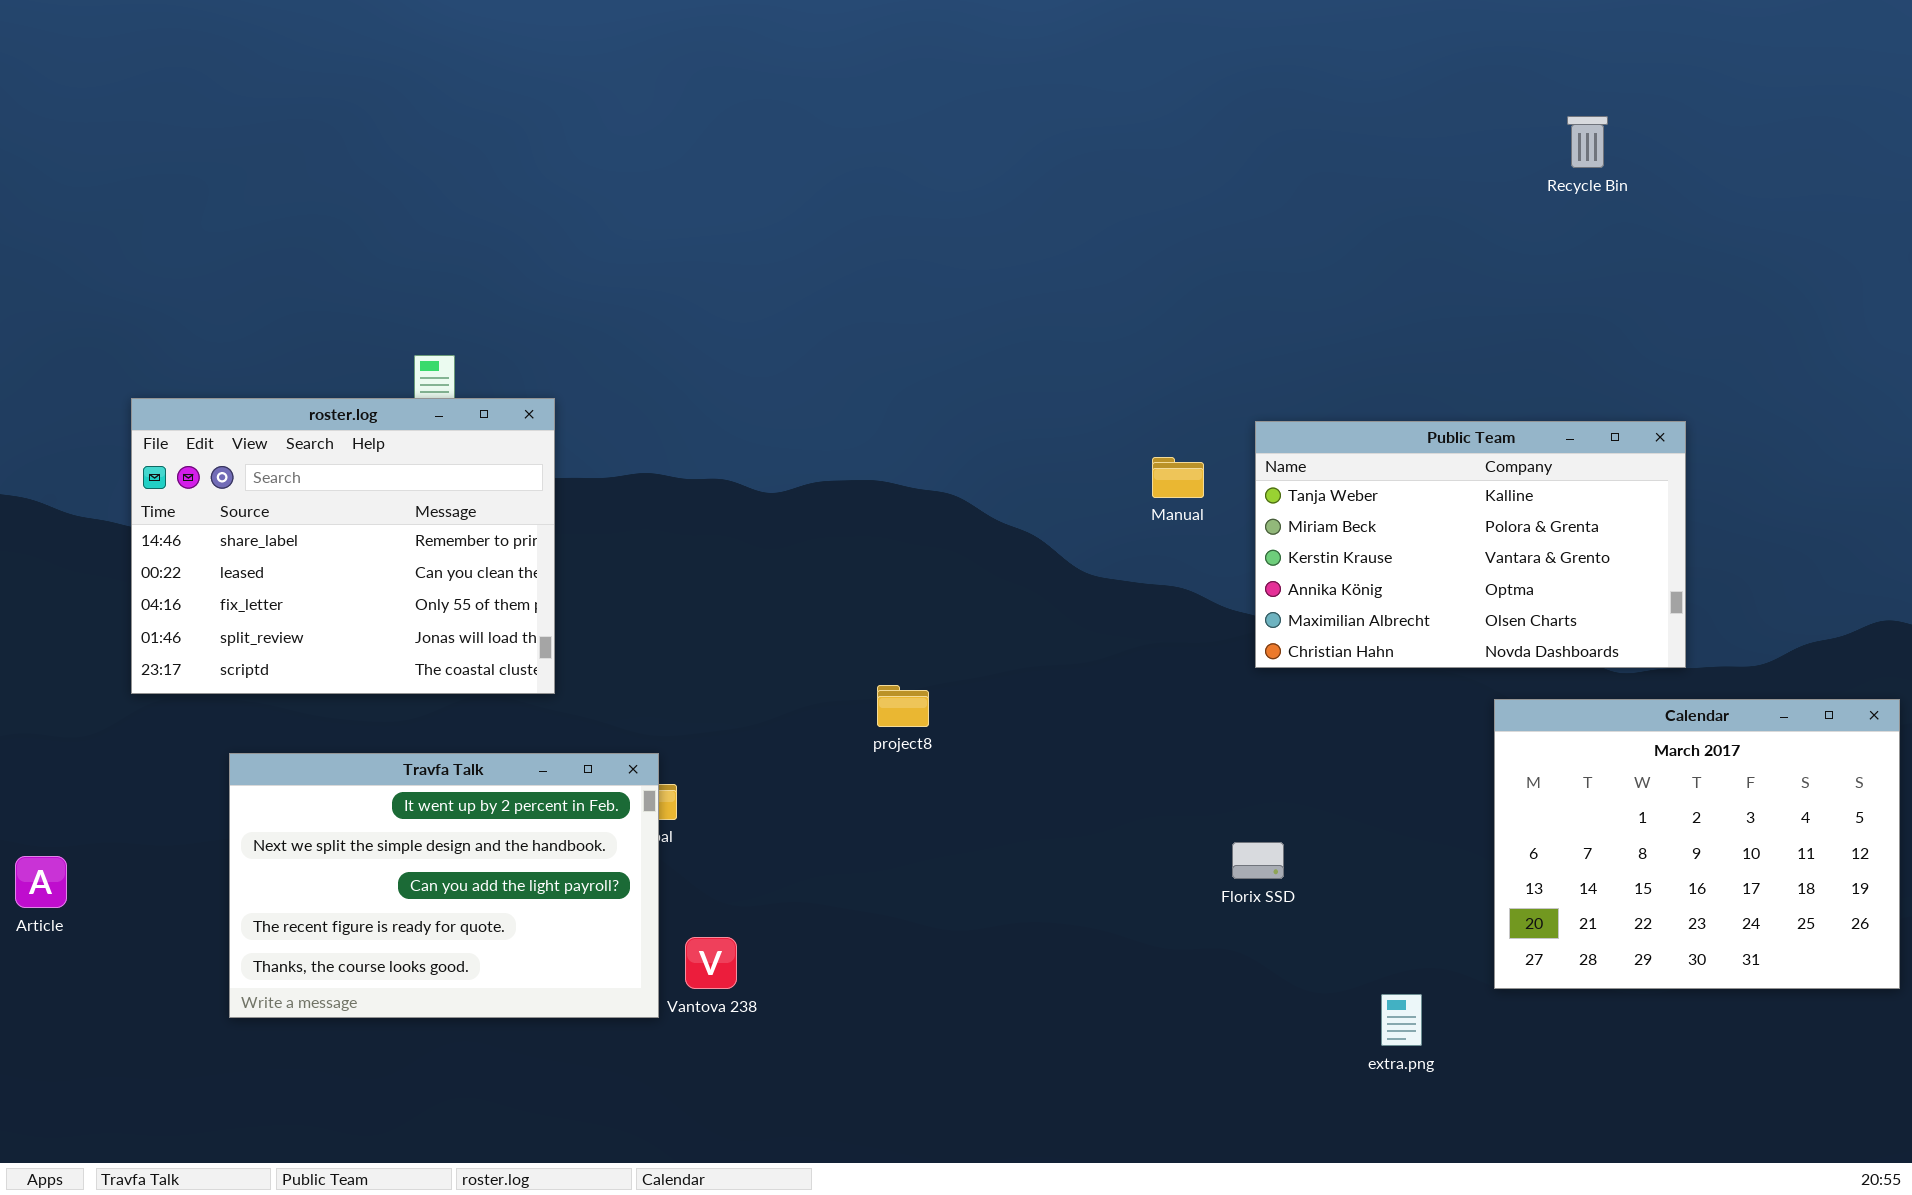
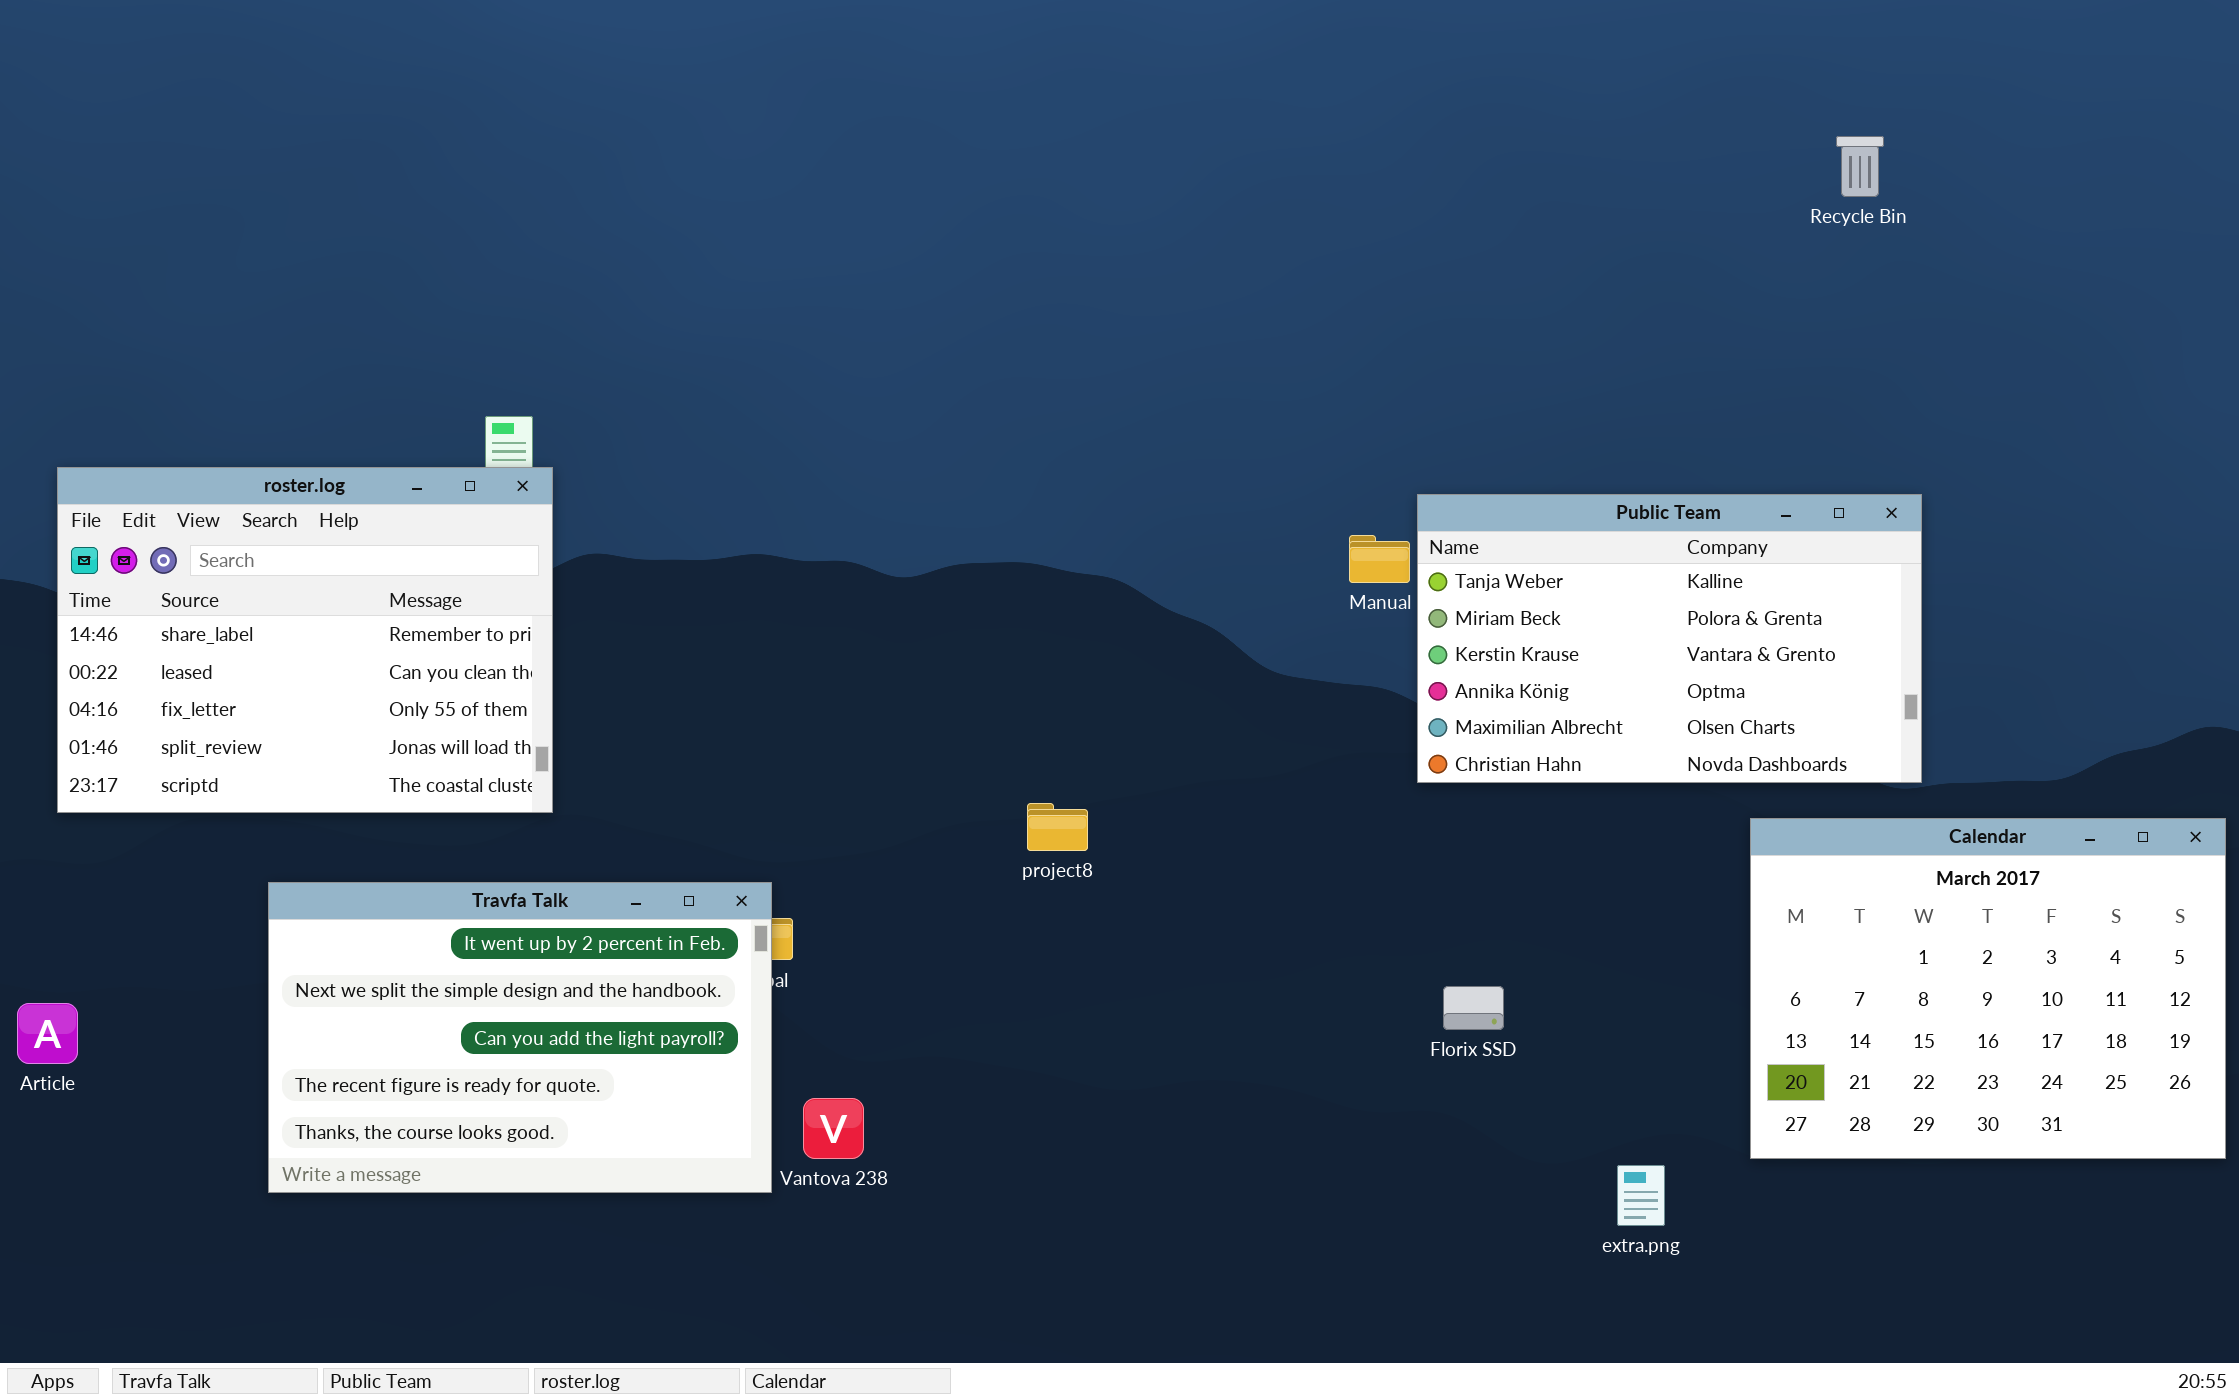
roster.log: [131,398,555,694] -> [57,467,553,813], moved
Public Team: [1255,421,1686,668] -> [1417,494,1922,783], moved

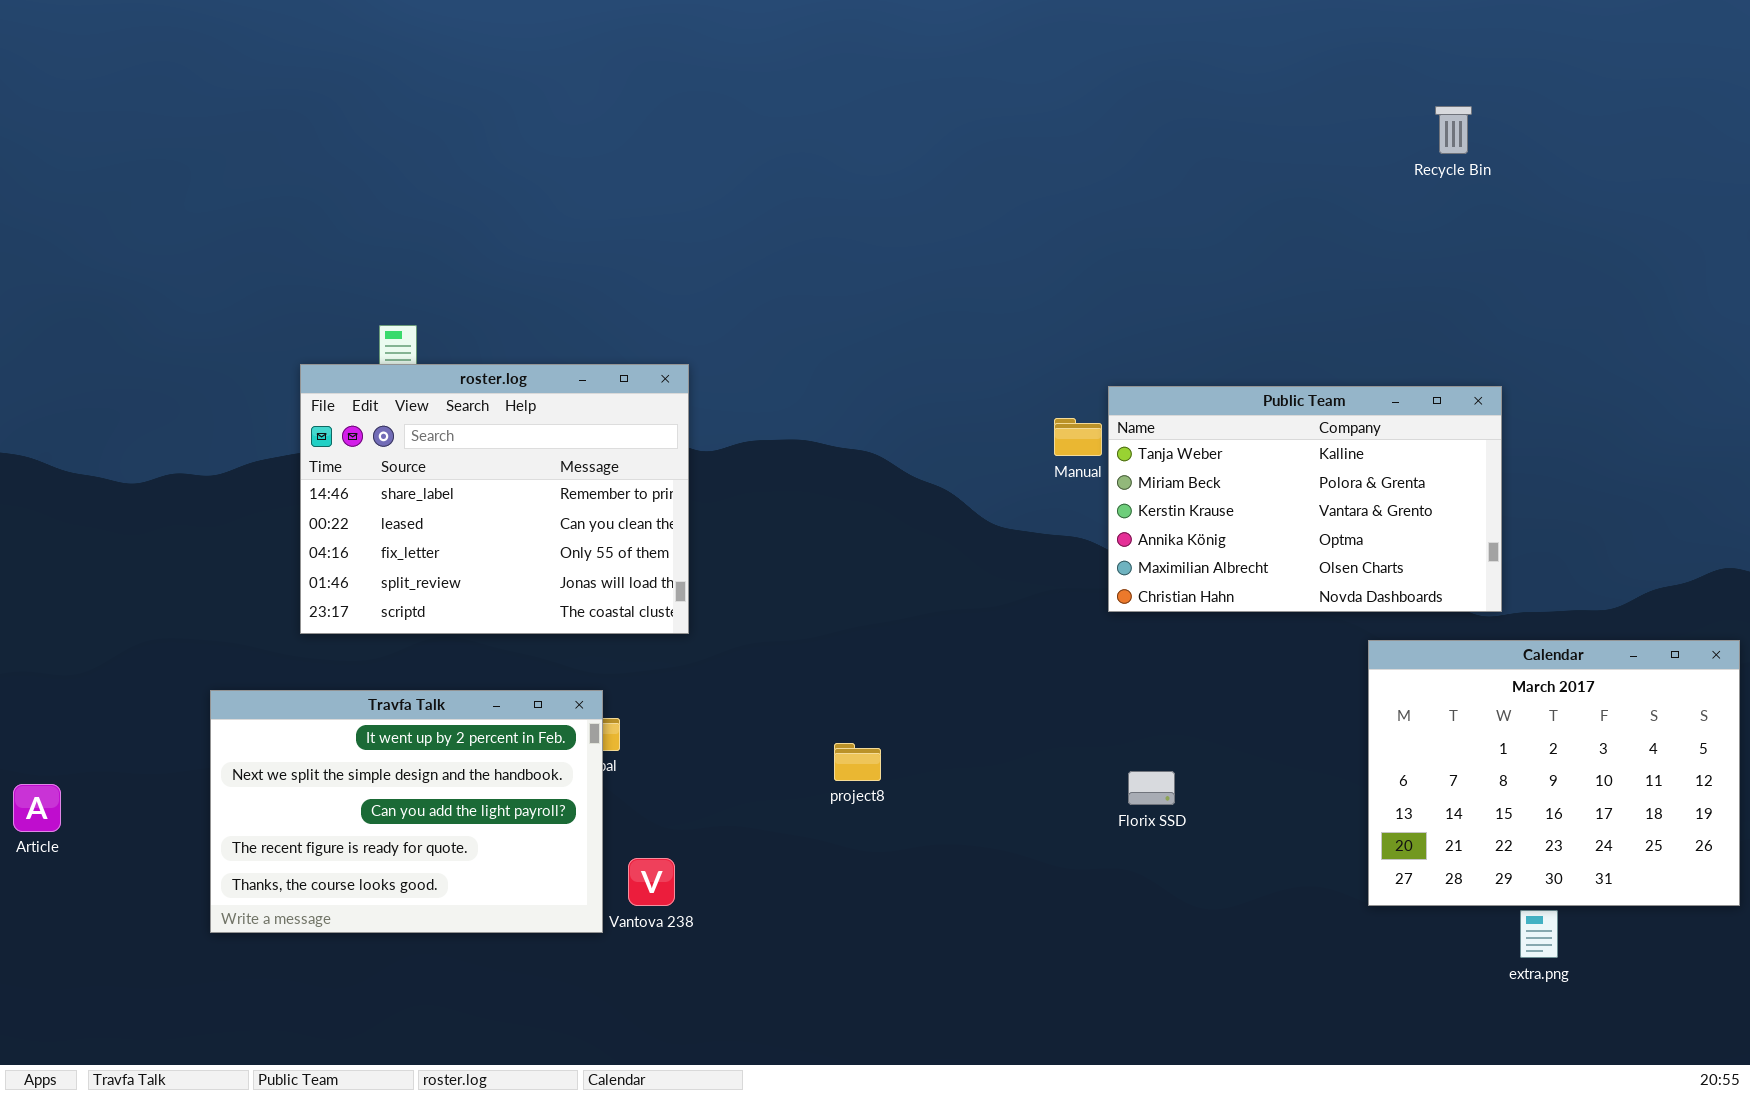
roster.log: [57,467,553,813] -> [300,364,689,634], moved
project8: [1027,803,1088,851] -> [834,743,881,781], moved
extra.png: [1617,1165,1665,1226] -> [1520,910,1558,958], moved

